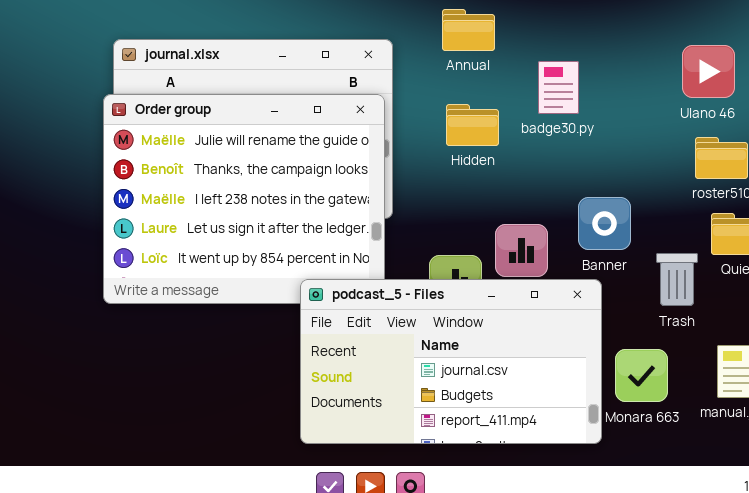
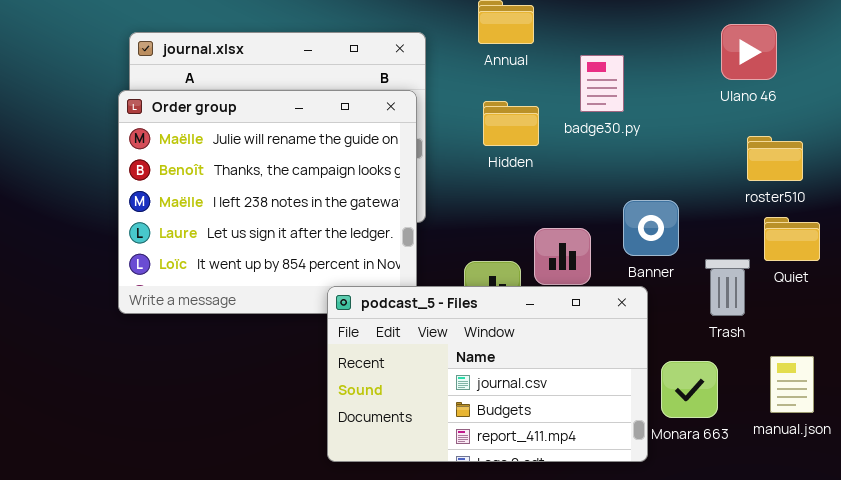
Ulano 46: [682,45,735,98] -> [721,24,777,80], moved

